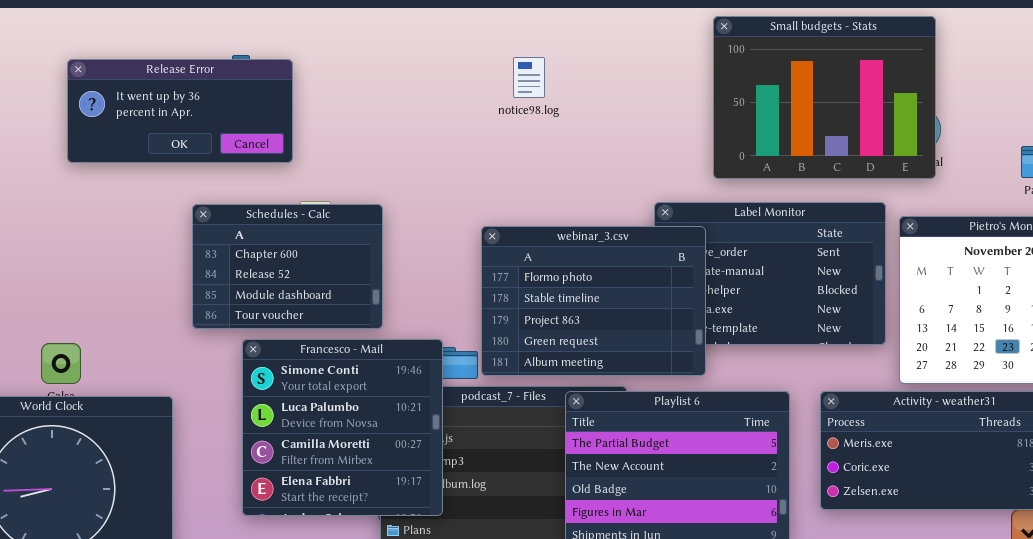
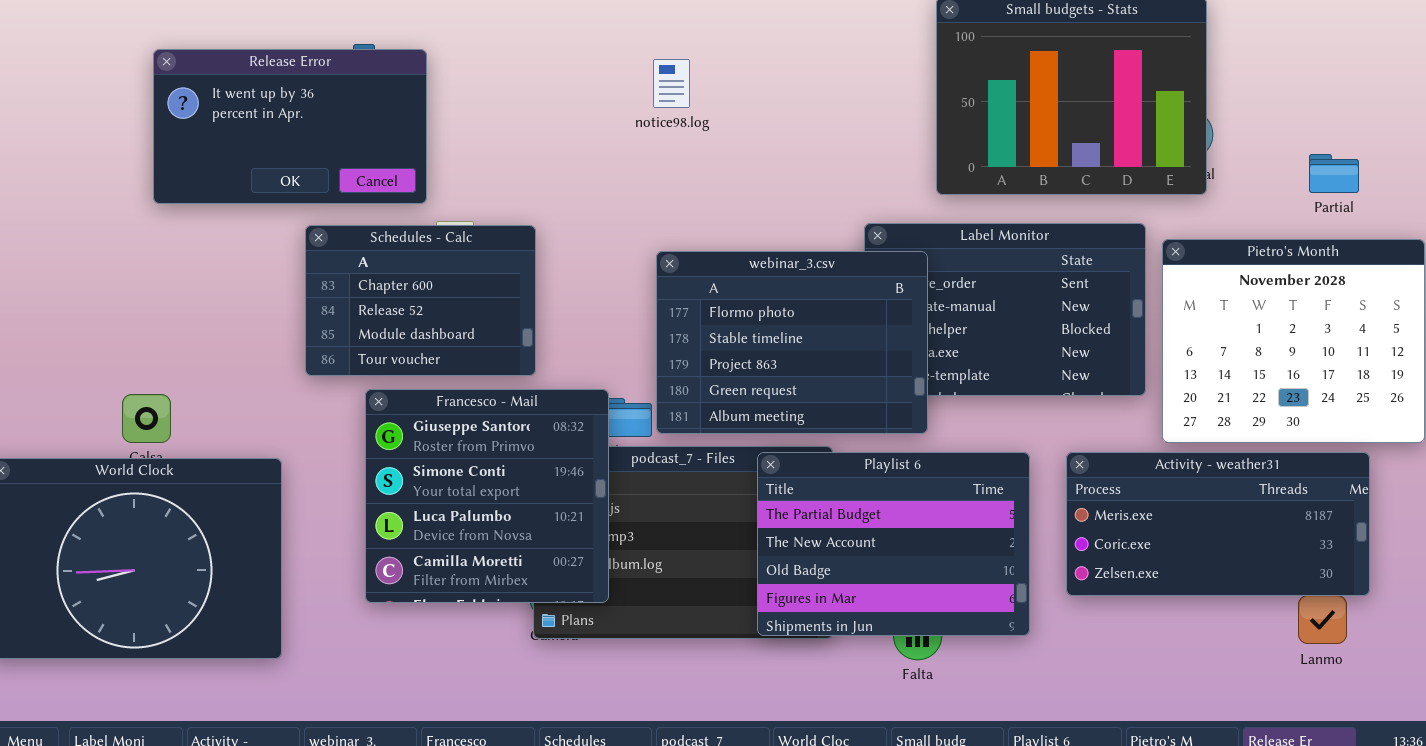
notice98.log: [513,57,545,98] -> [653,59,690,108], moved
Release Error: [67,59,293,163] -> [153,49,427,204], resized
Francesco - Mail: [242,339,443,516] -> [365,389,609,603], scrolled up 1 row

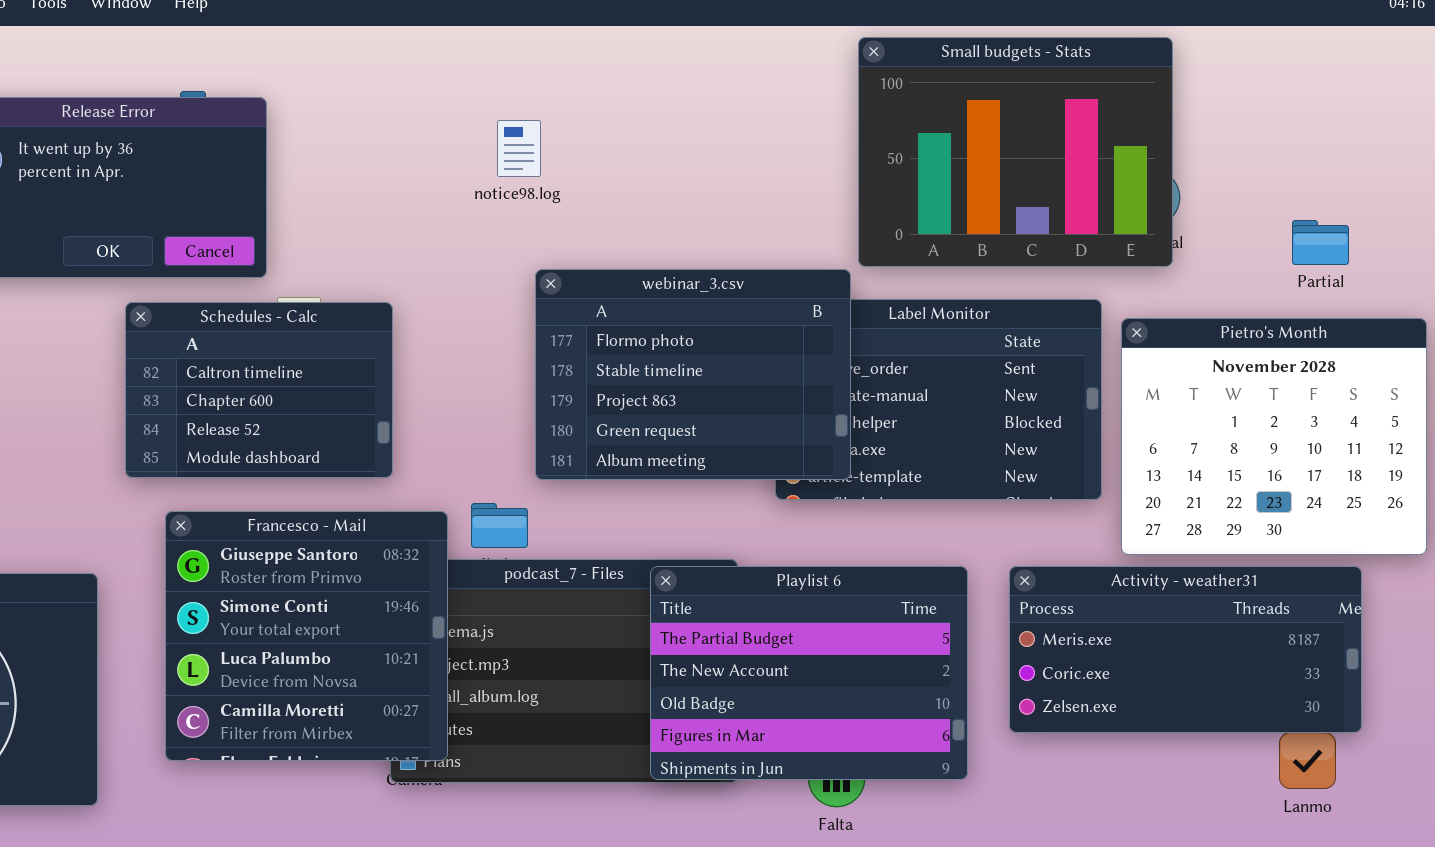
notice98.log: [653,59,690,108] -> [497,120,541,177], moved
Schedules - Calc: [305,225,536,376] -> [125,302,393,478], scrolled up 1 row
webinar_3.csv: [656,251,928,434] -> [535,269,851,480], moved
Francesco - Mail: [365,389,609,603] -> [165,511,448,761], moved

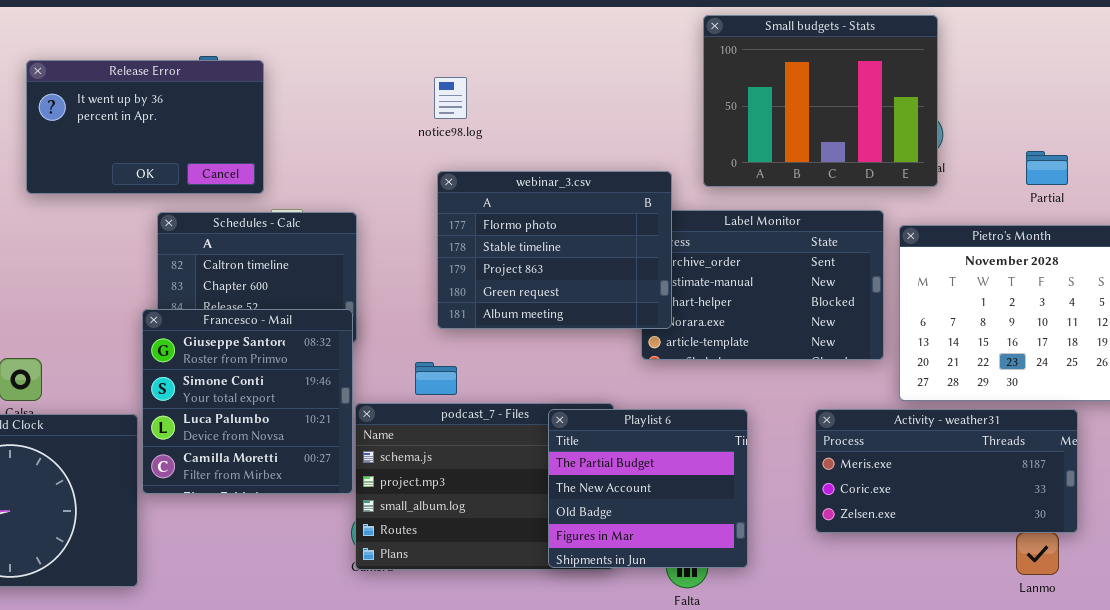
webinar_3.csv: [535,269,851,480] -> [437,171,672,329], moved
Francesco - Mail: [165,511,448,761] -> [142,309,353,494], moved
Playlist 6: [650,566,968,780] -> [548,409,748,568], resized

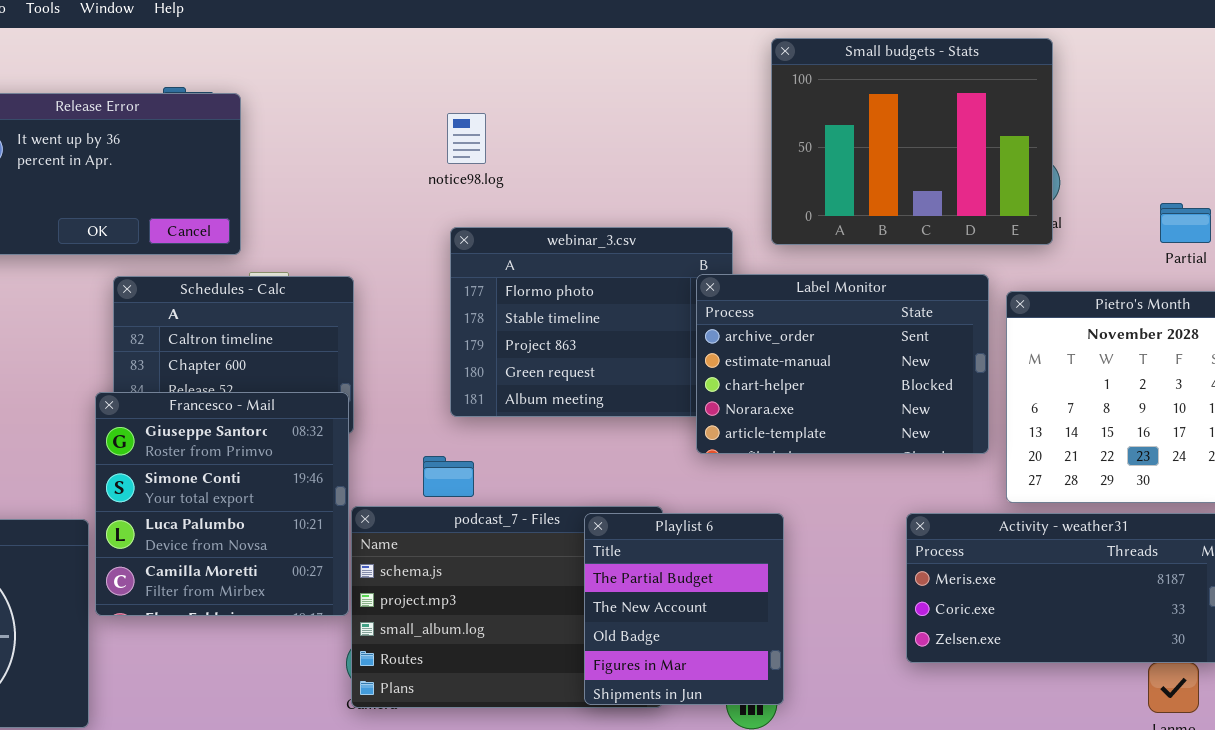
Label Monitor: [641,210,884,360] -> [696,274,989,454], raised
Playlist 6: [548,409,748,568] -> [584,513,784,705], resized

